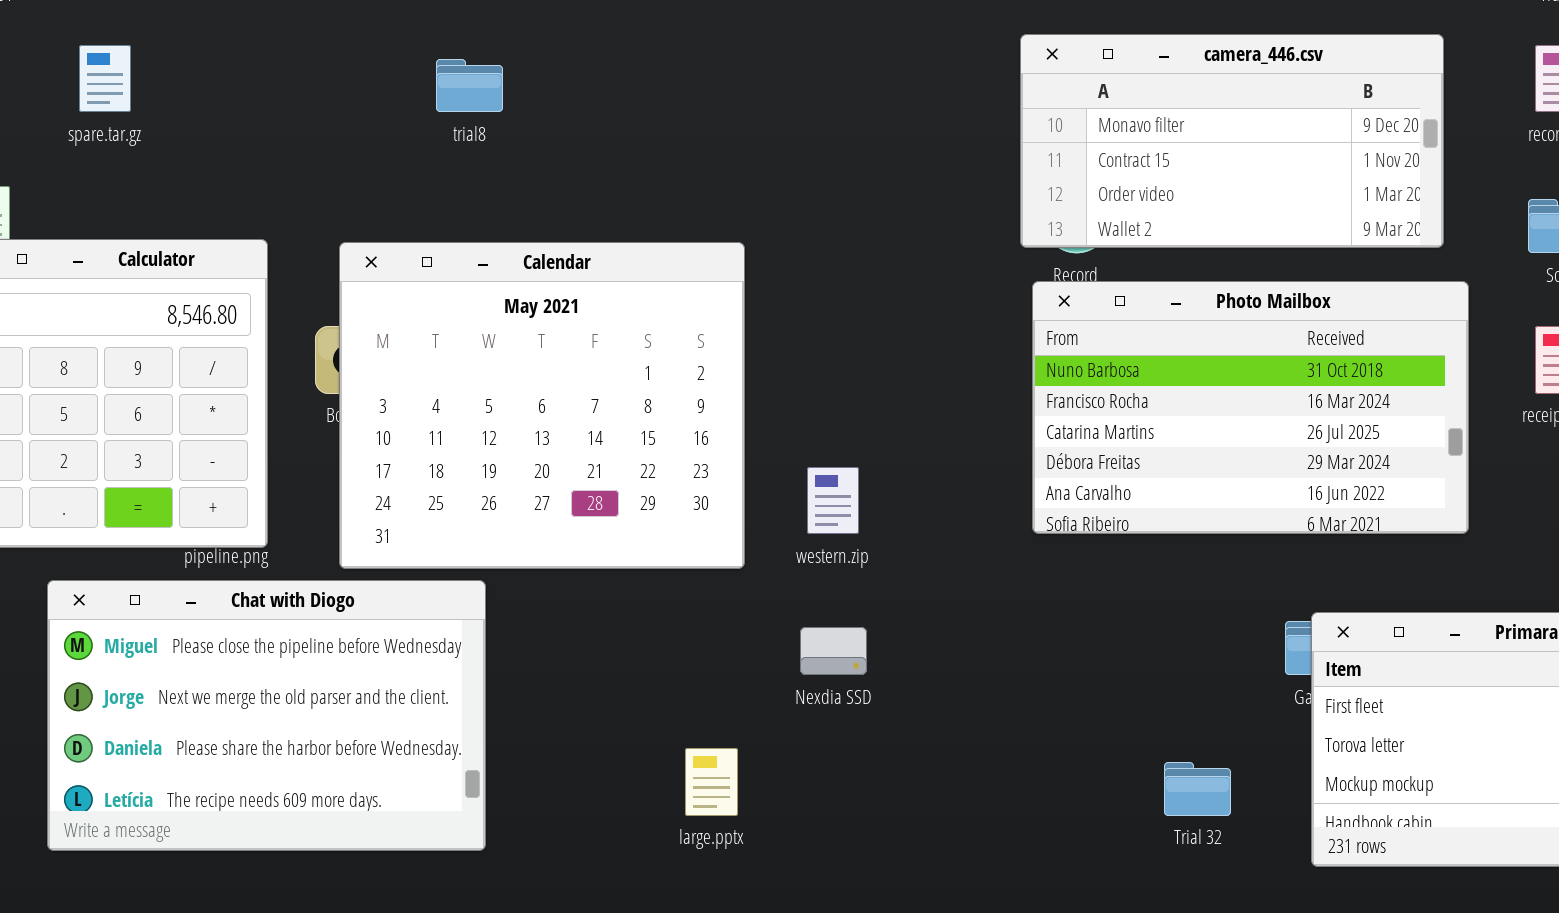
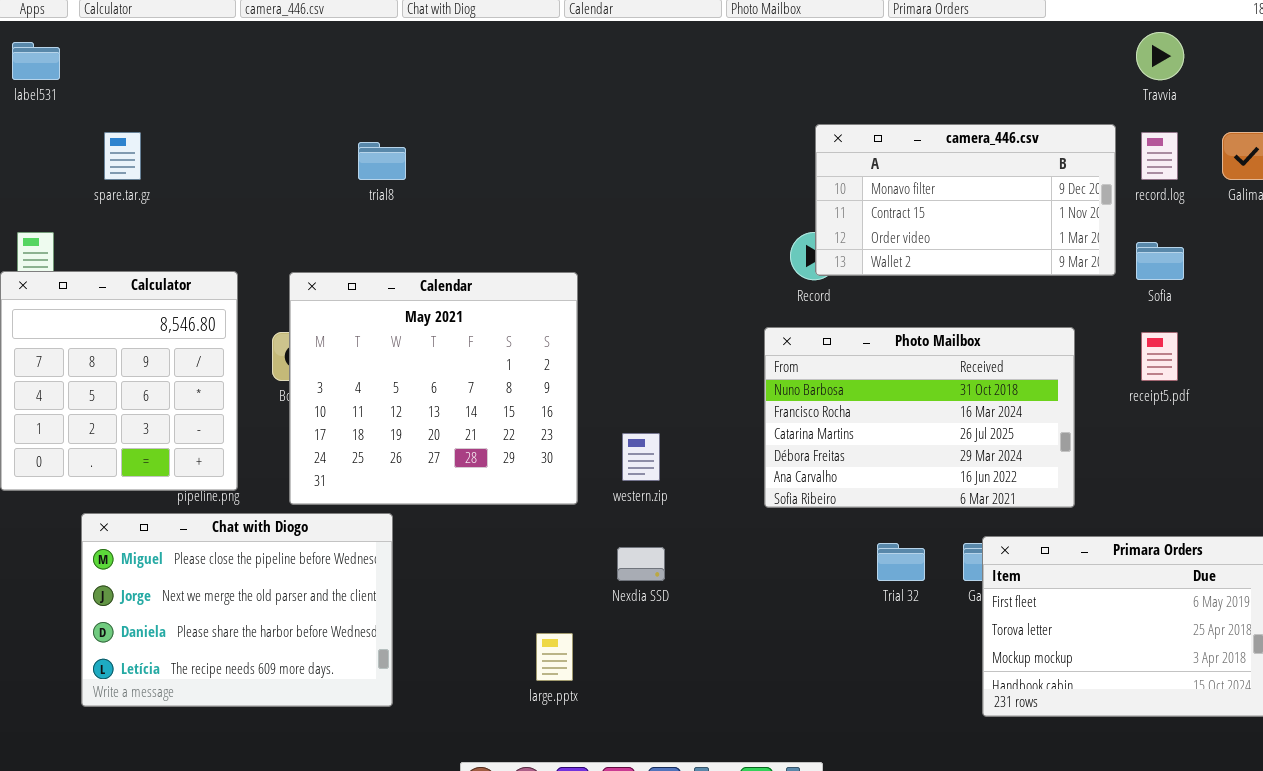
camera_446.csv: [1020,34,1444,248] -> [815,124,1116,276], moved
Photo Mailbox: [1032,281,1469,534] -> [764,327,1075,508], moved
Trial 32: [1164,762,1231,816] -> [877,543,925,581], moved

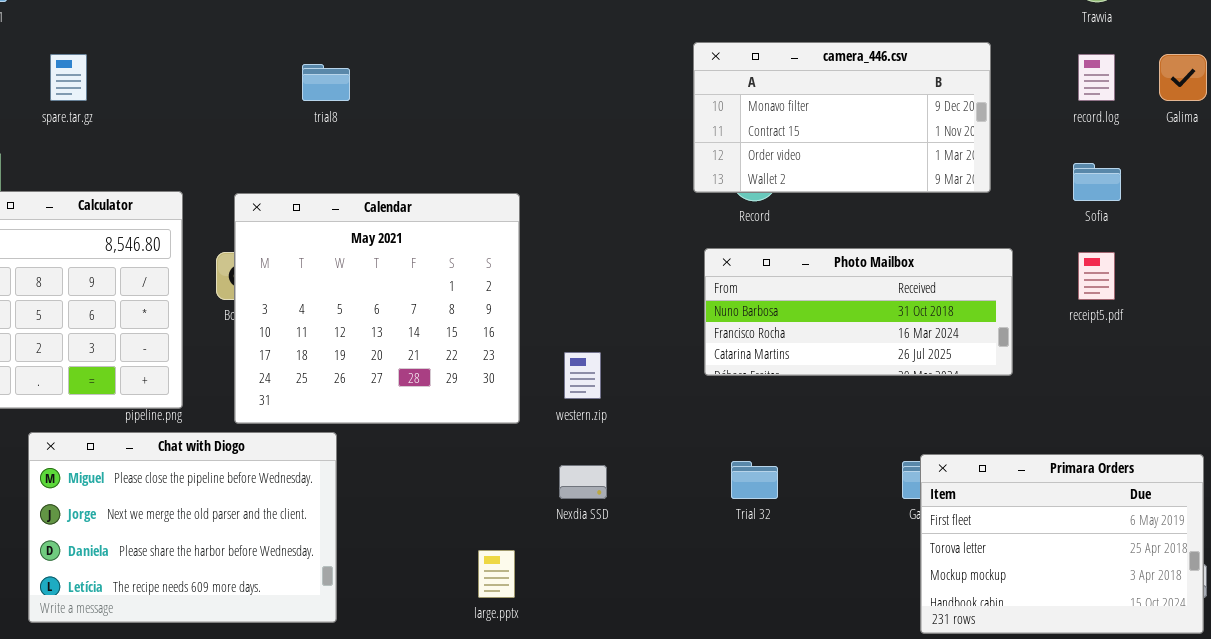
camera_446.csv: [815,124,1116,276] -> [693,42,991,193], moved
Photo Mailbox: [764,327,1075,508] -> [704,248,1013,376], resized
Trial 32: [877,543,925,581] -> [731,461,778,499], moved

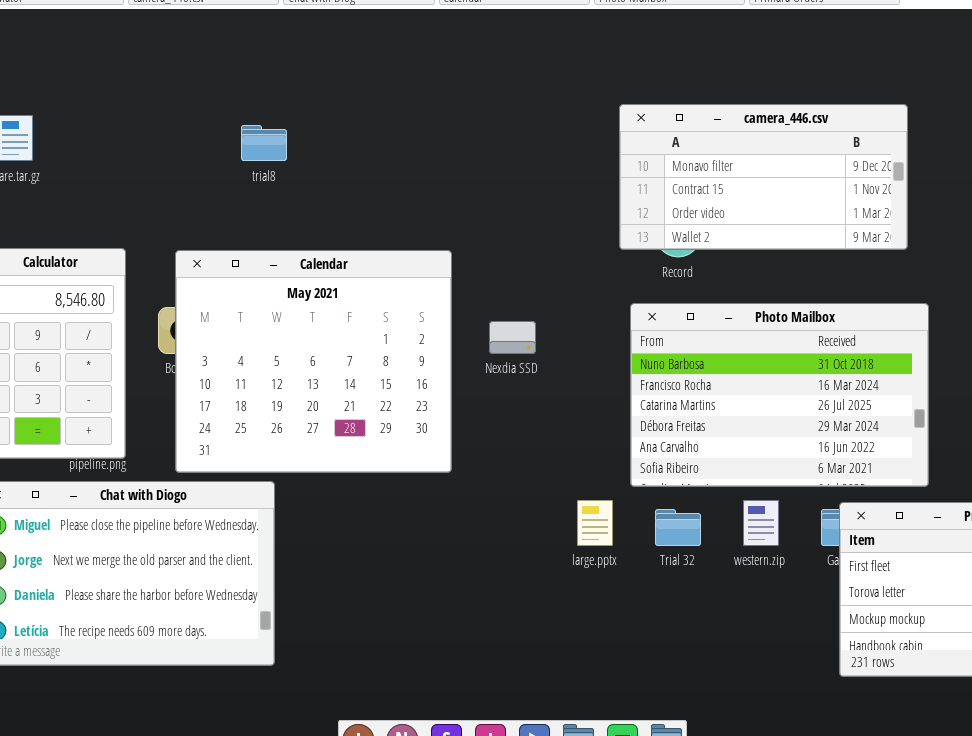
Photo Mailbox: [704,248,1013,376] -> [630,303,929,487], resized
western.zip: [564,352,601,399] -> [743,500,779,546], moved
Nexdia SSD: [559,465,607,499] -> [489,321,536,354], moved
large.pptx: [478,550,515,598] -> [577,500,613,546], moved

